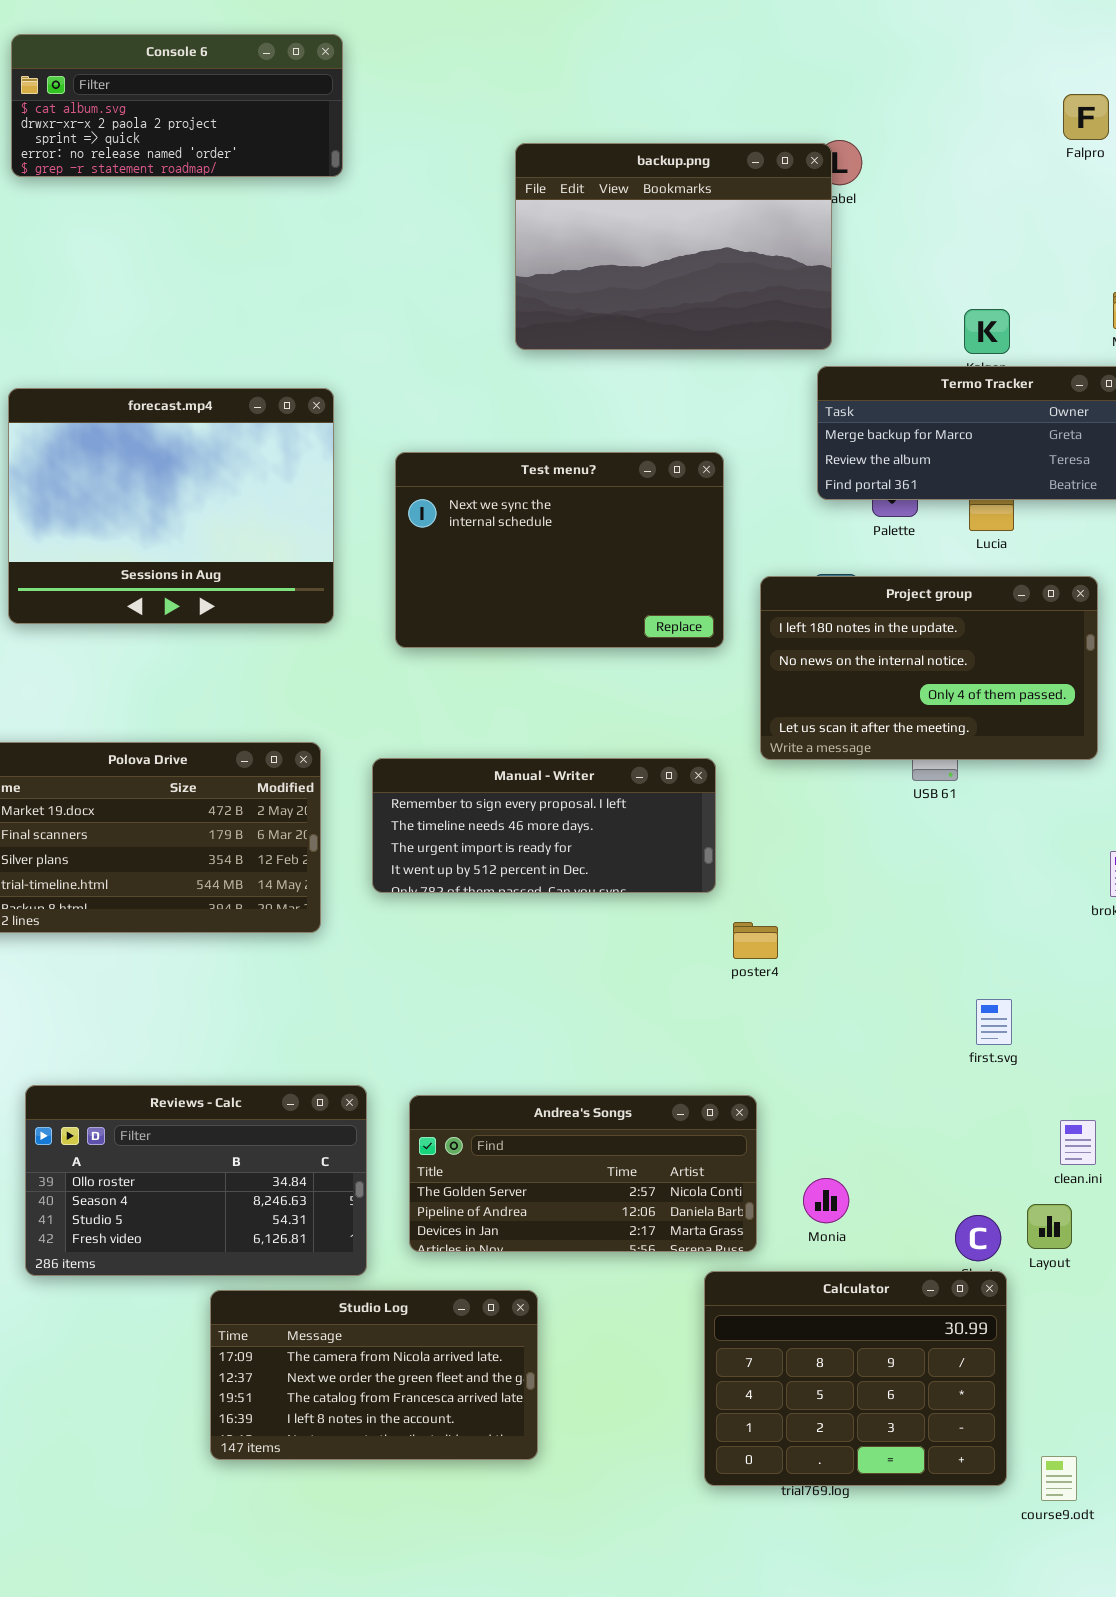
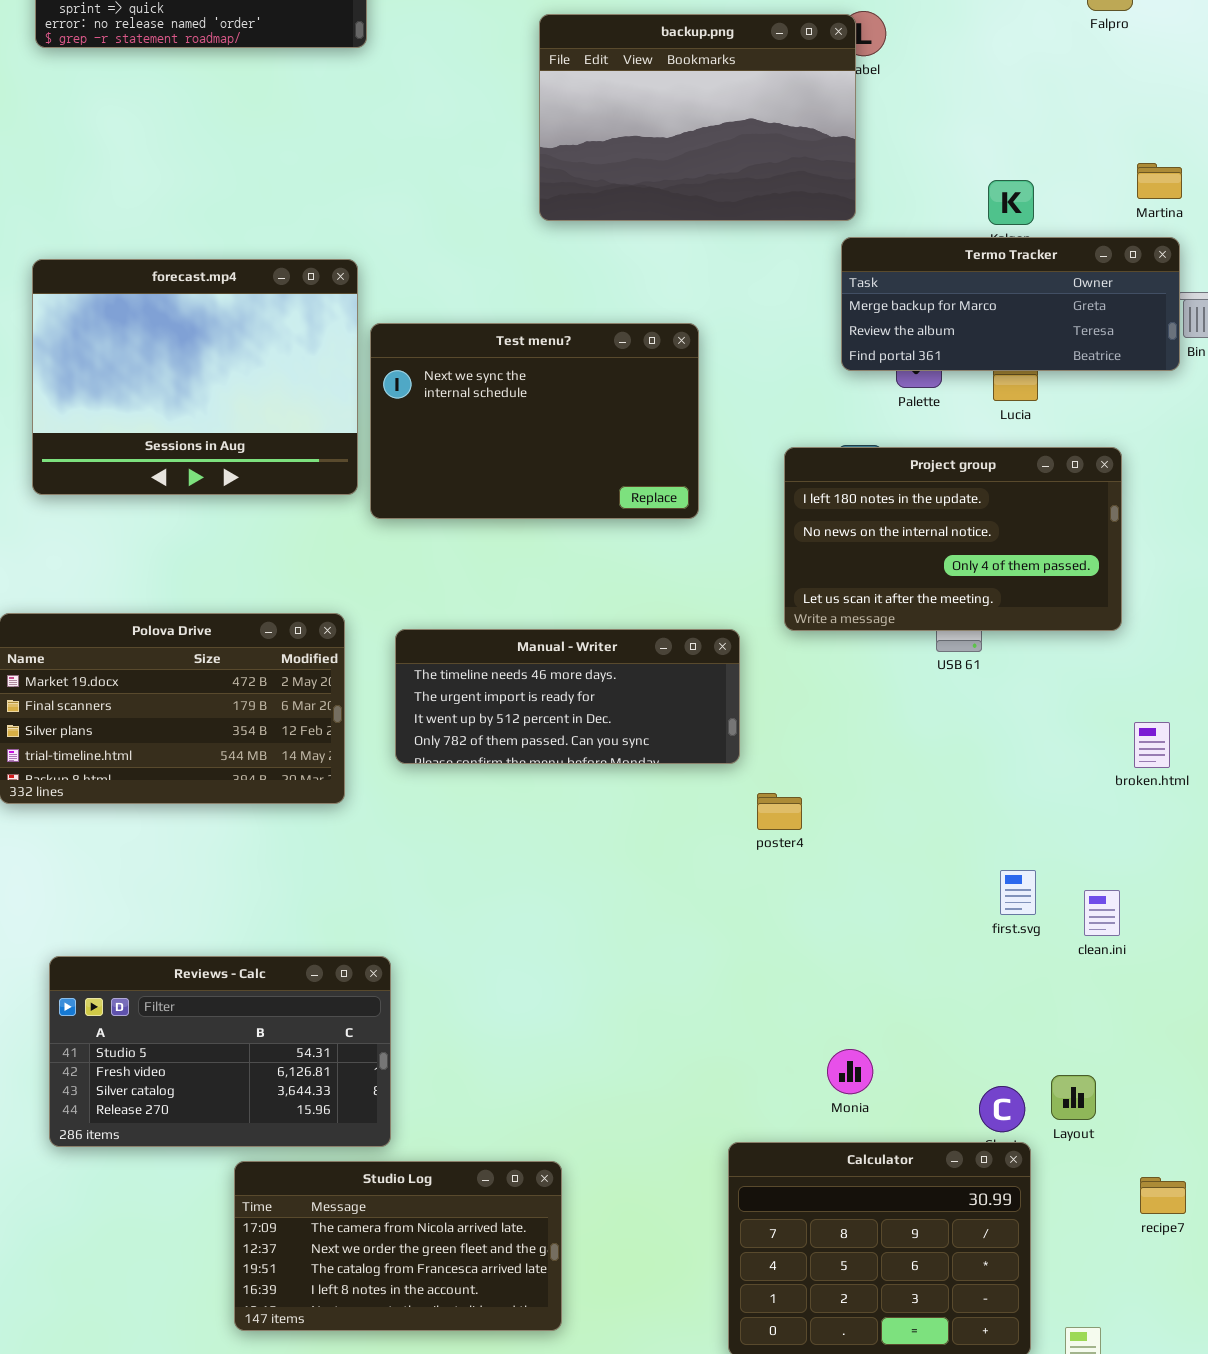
Test menu?: [395,452,724,648] -> [370,323,699,519], moved
Manual - Writer: [372,758,716,893] -> [395,629,740,764], scrolled down 1 row
Reviews - Calc: [25,1085,367,1276] -> [49,956,391,1147], scrolled down 2 rows
Andrea's Songs: [409,1095,757,1252] -> none, closed
clean.ini: [1060,1120,1096,1165] -> [1084,890,1120,936], moved

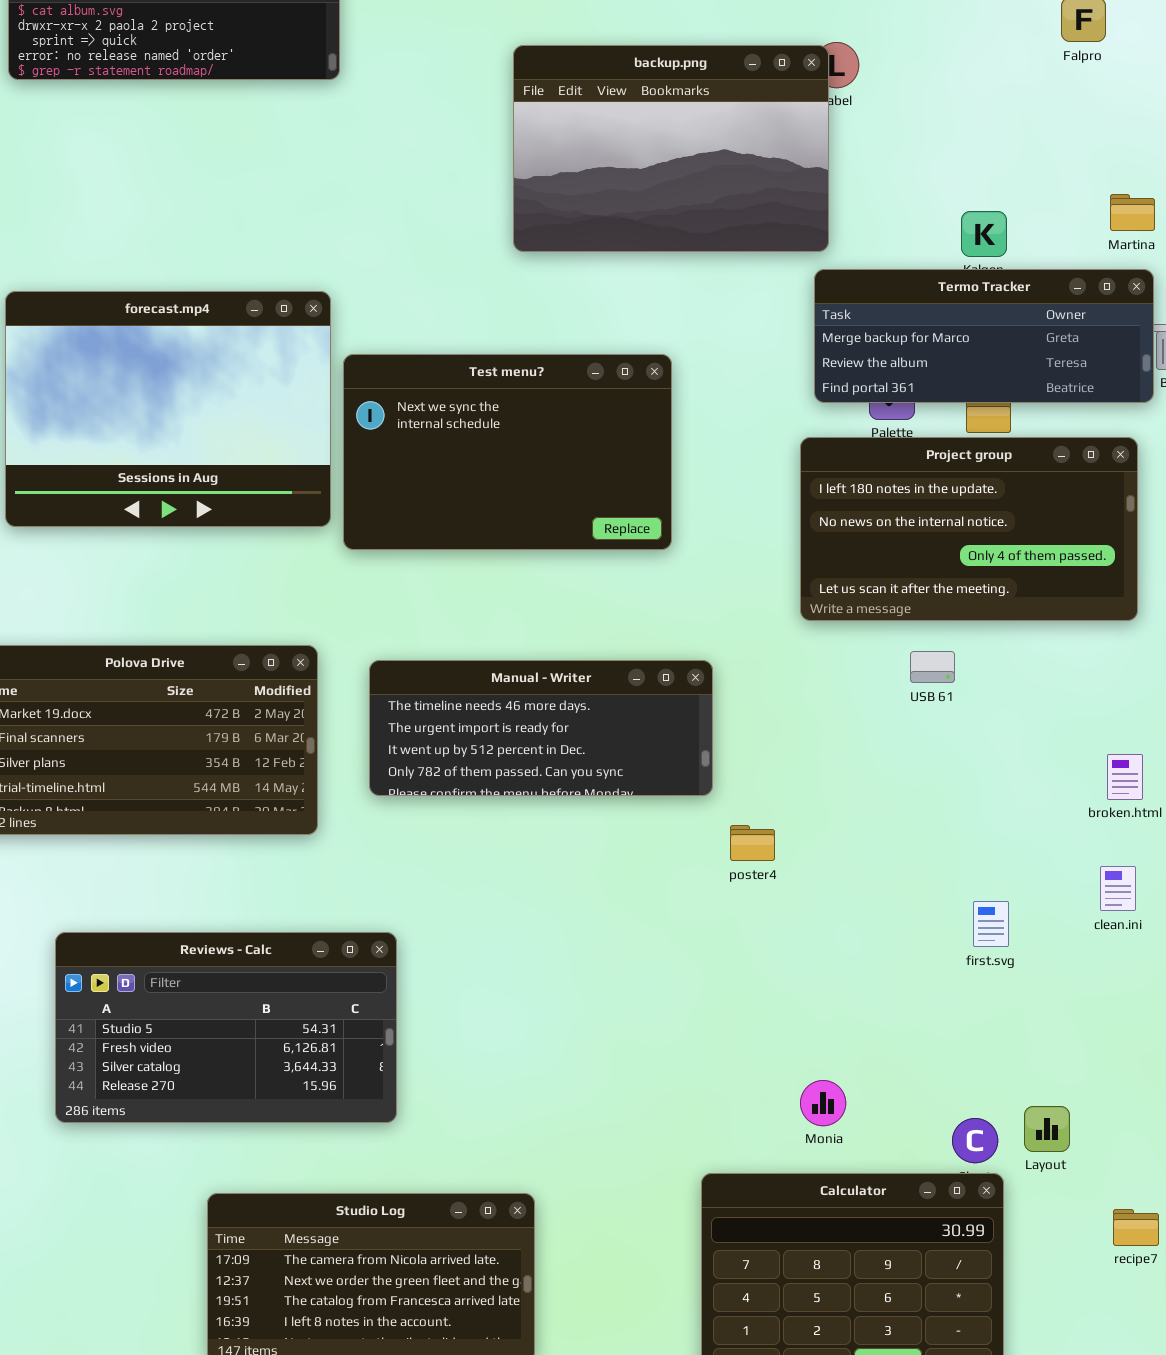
Project group: [784,447,1122,631] -> [800,437,1138,621], moved
clean.ini: [1084,890,1120,936] -> [1100,866,1136,911], moved
Reviews - Calc: [49,956,391,1147] -> [55,932,397,1123], moved

